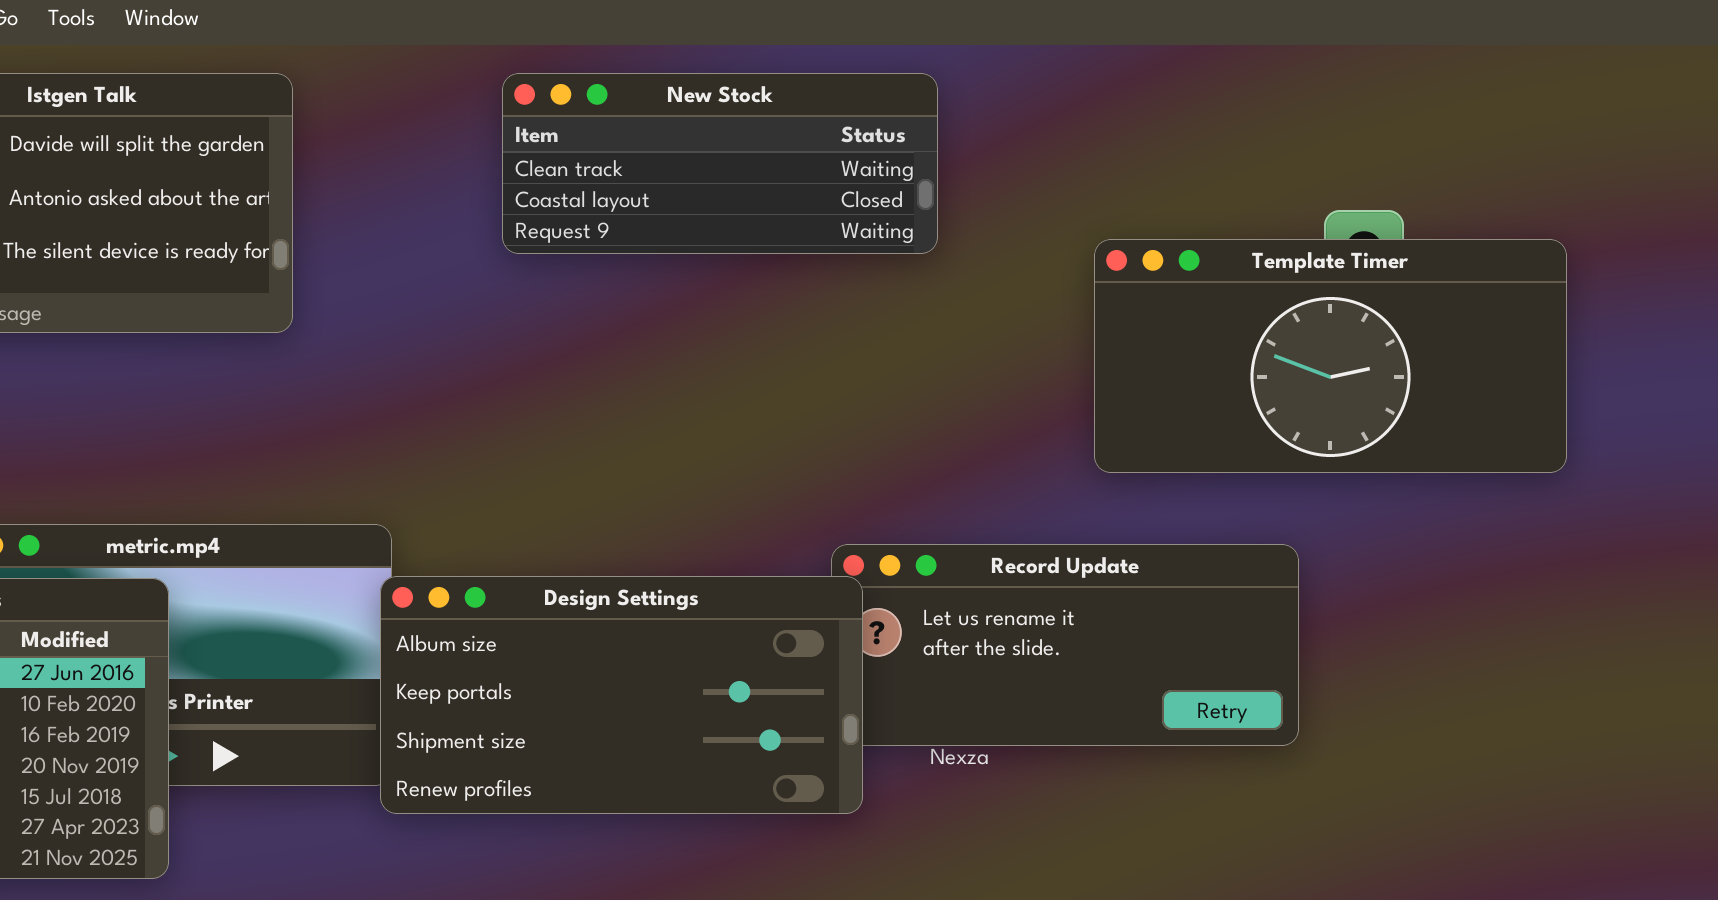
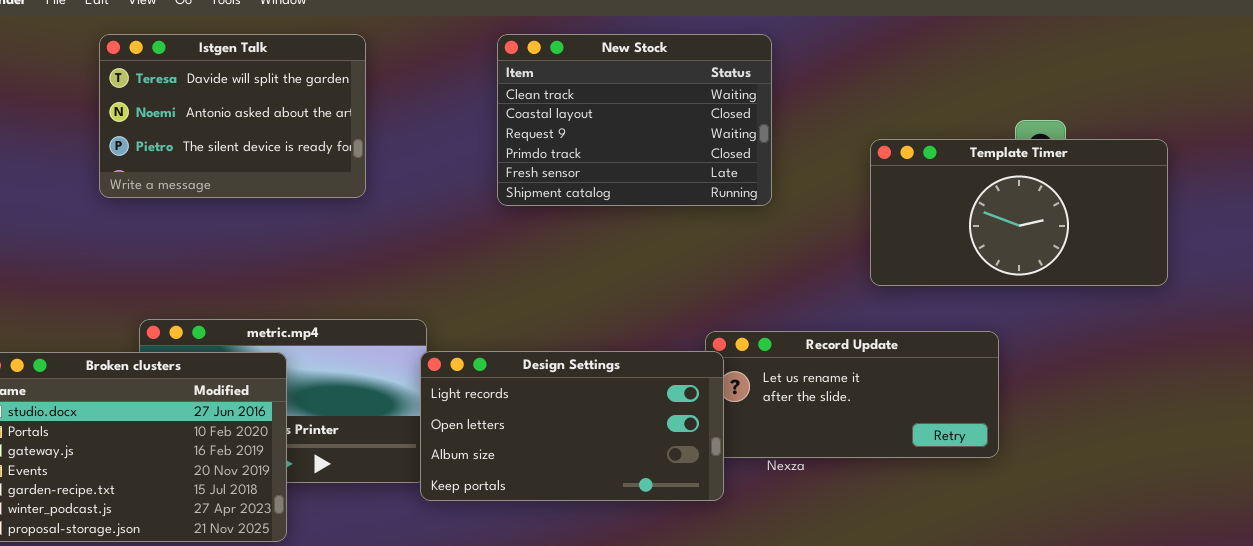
New Stock: [502,73,938,254] -> [497,34,772,206], resized
Design Settings: [380,576,863,814] -> [420,351,724,501], scrolled up 2 rows

